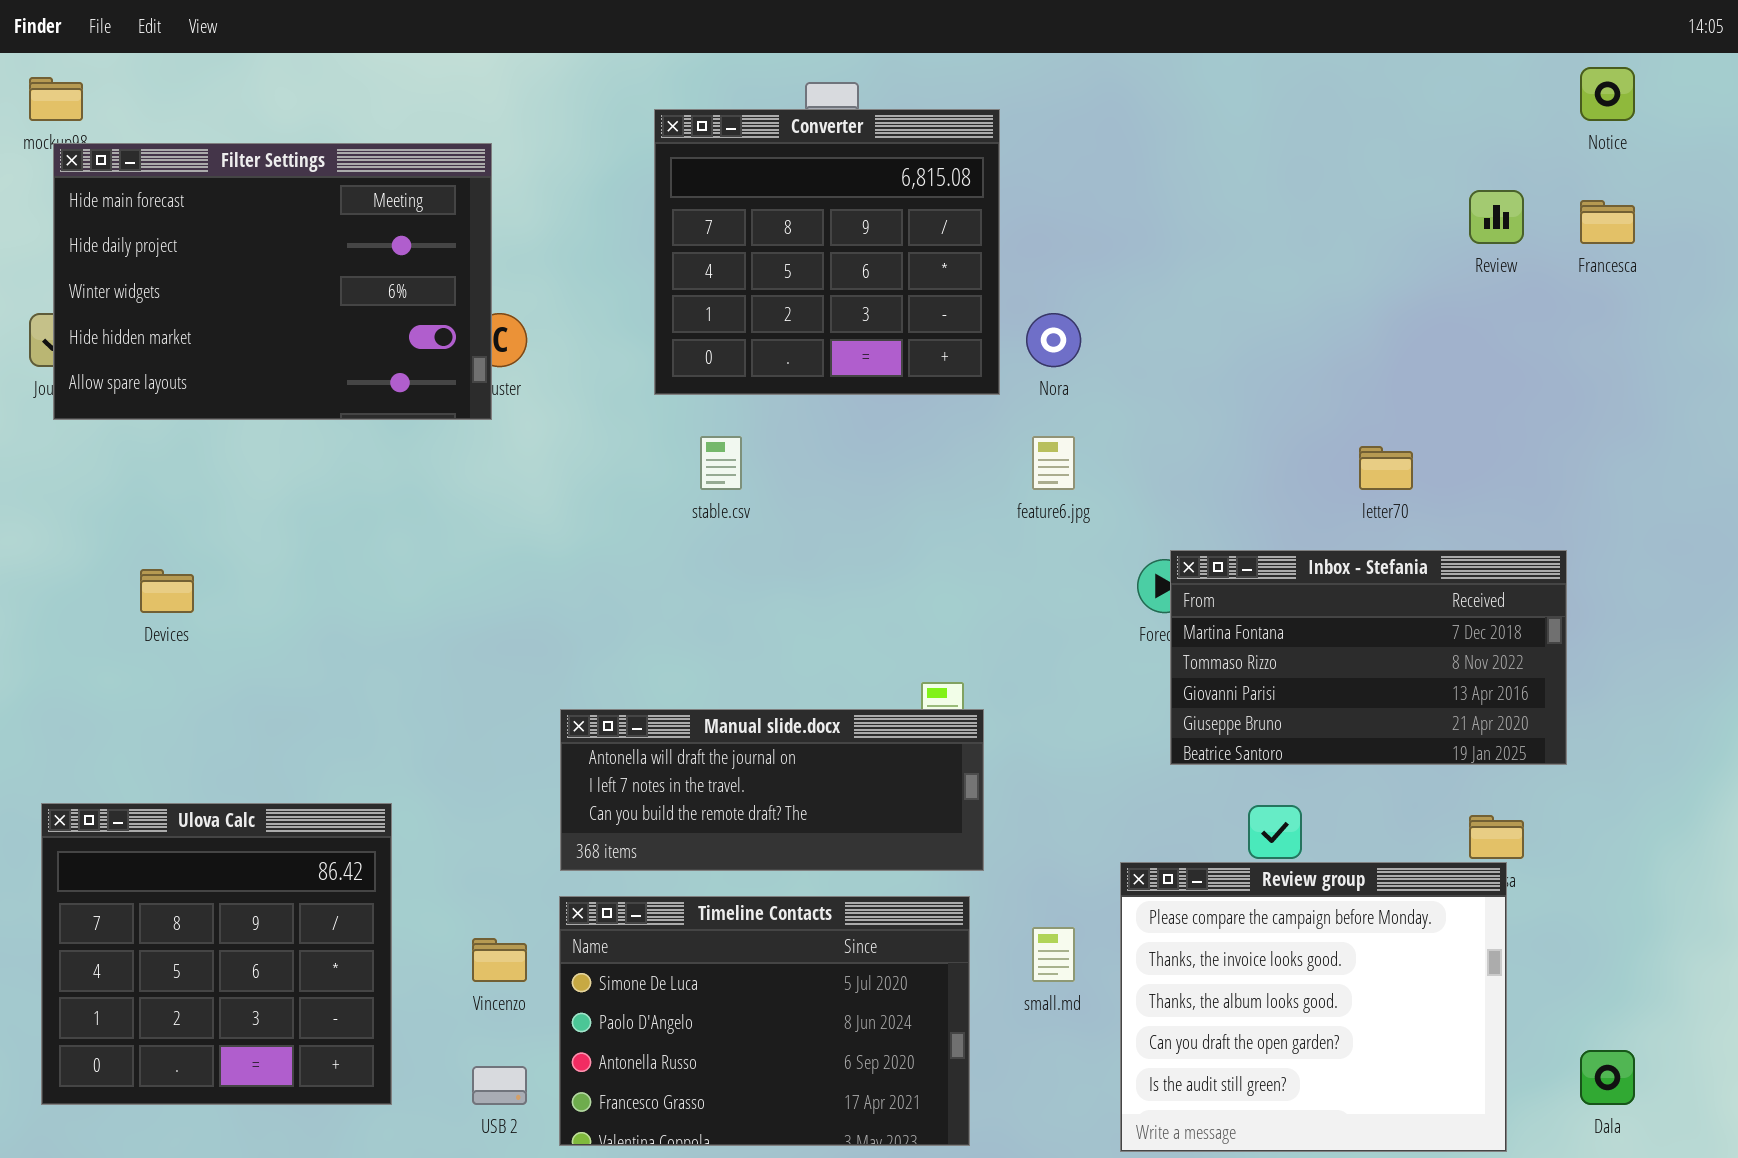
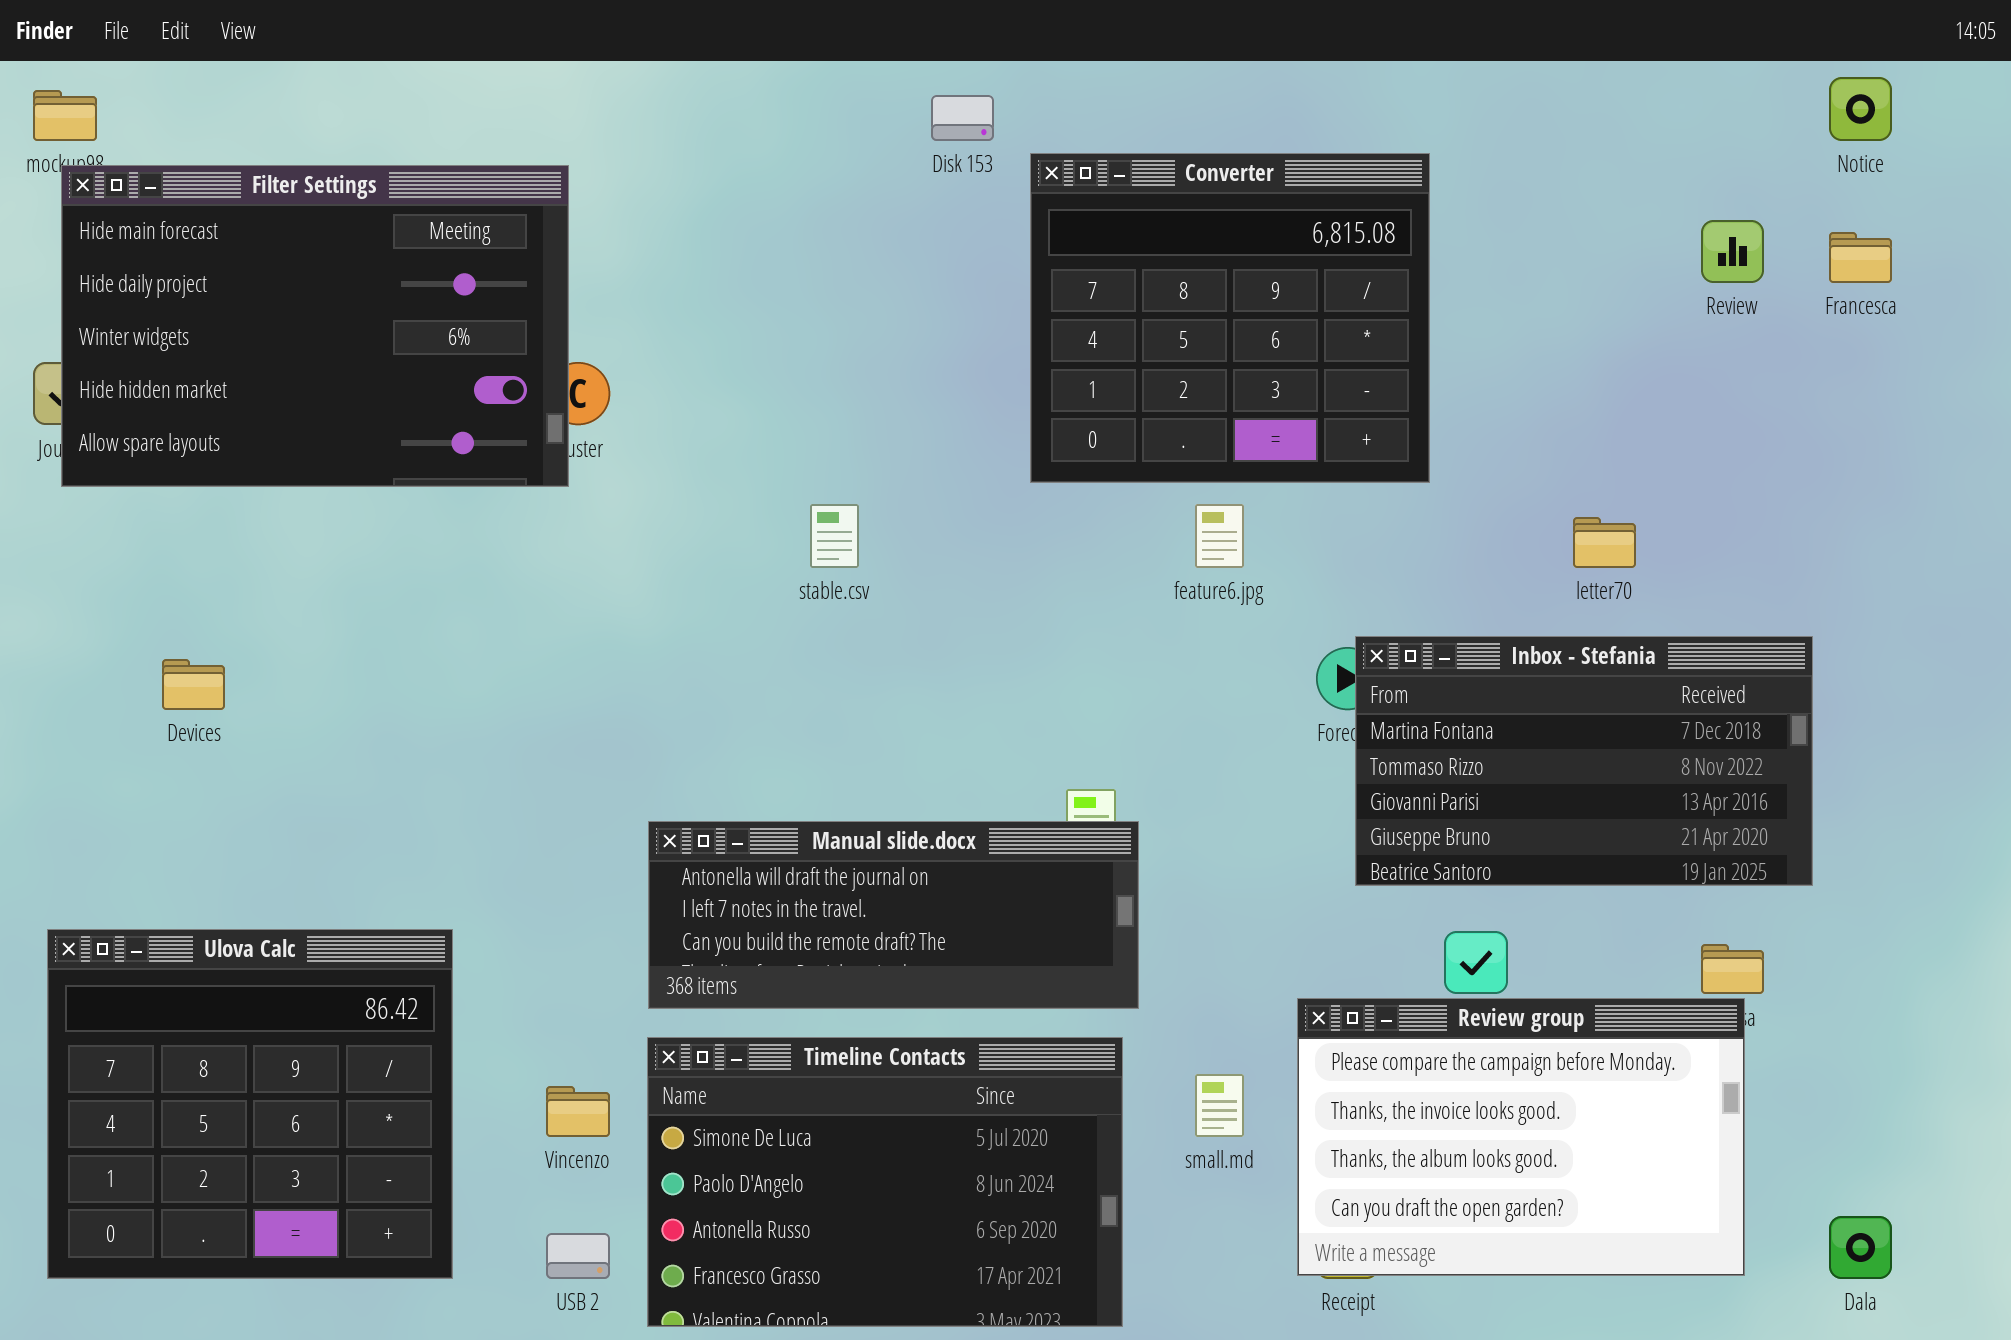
Converter: [654,109,1000,395] -> [1030,153,1430,483], moved
Review group: [1120,862,1507,1152] -> [1297,998,1745,1276], resized

